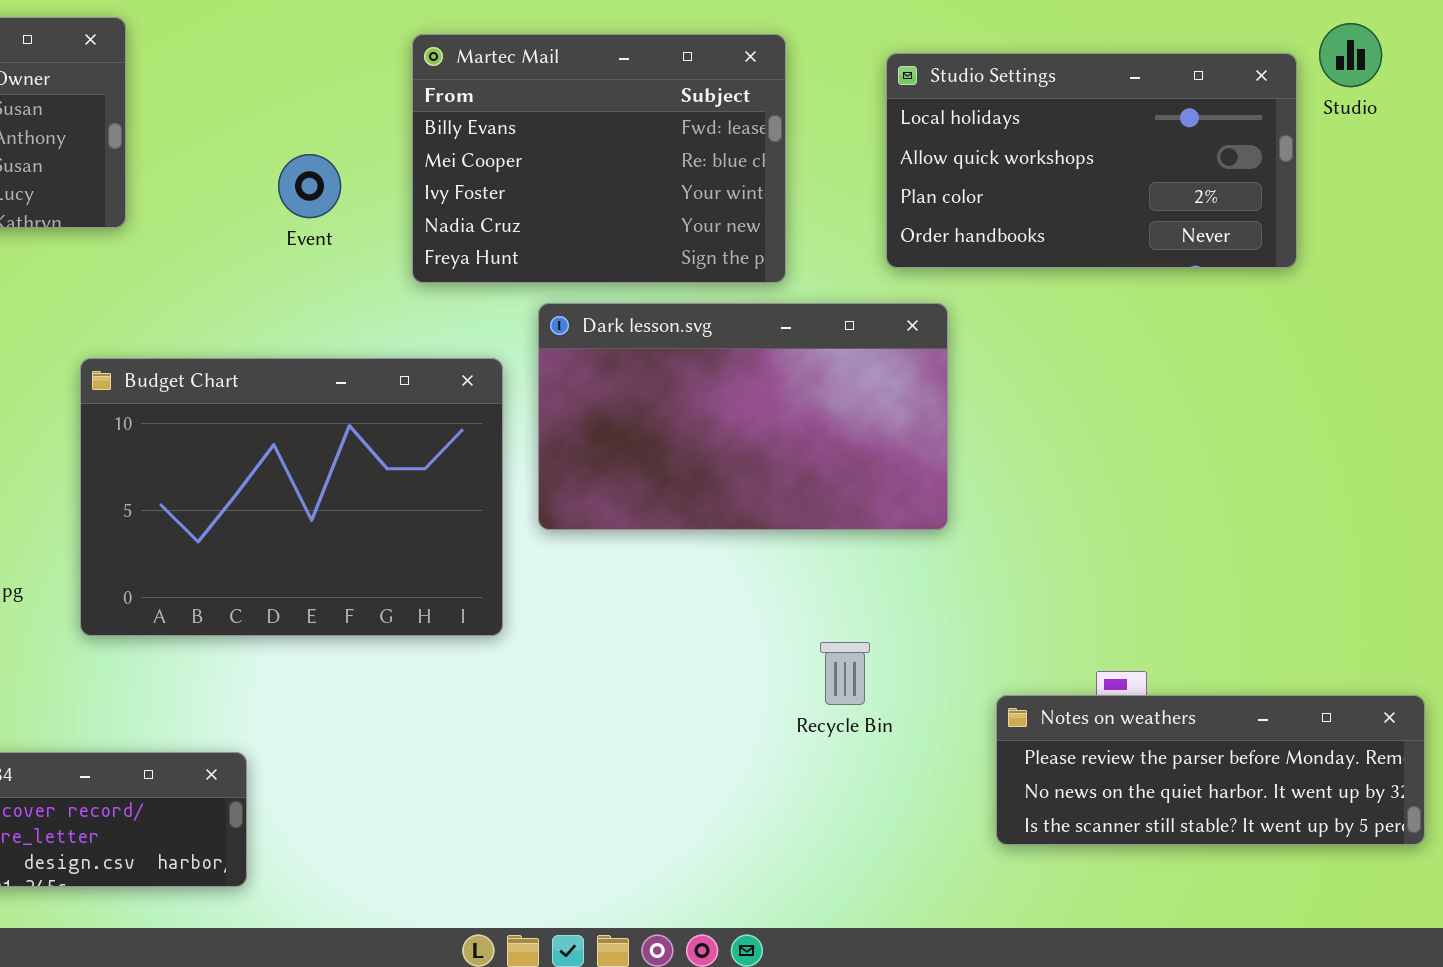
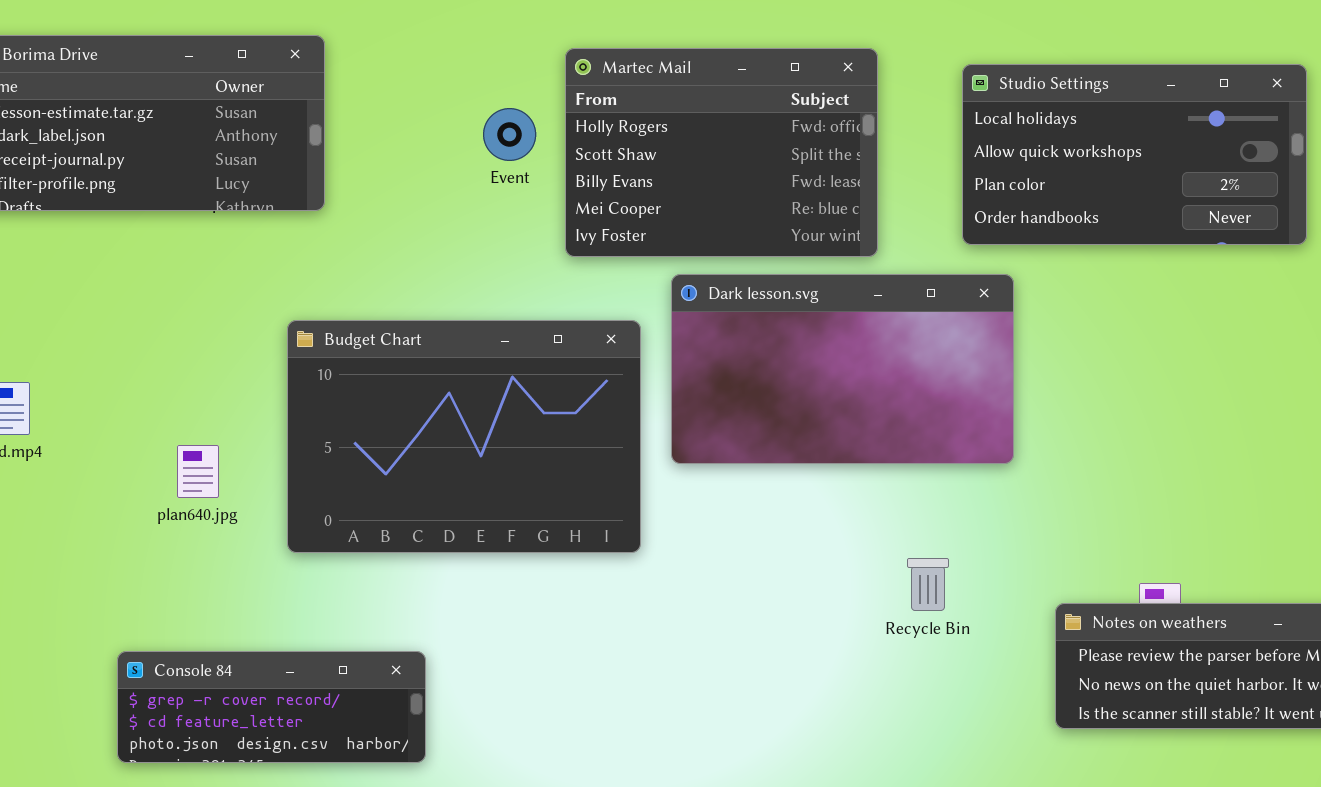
Martec Mail: [412,34,786,283] -> [565,48,878,257], scrolled up 2 rows
Event: [278,154,341,218] -> [483,108,536,161], moved

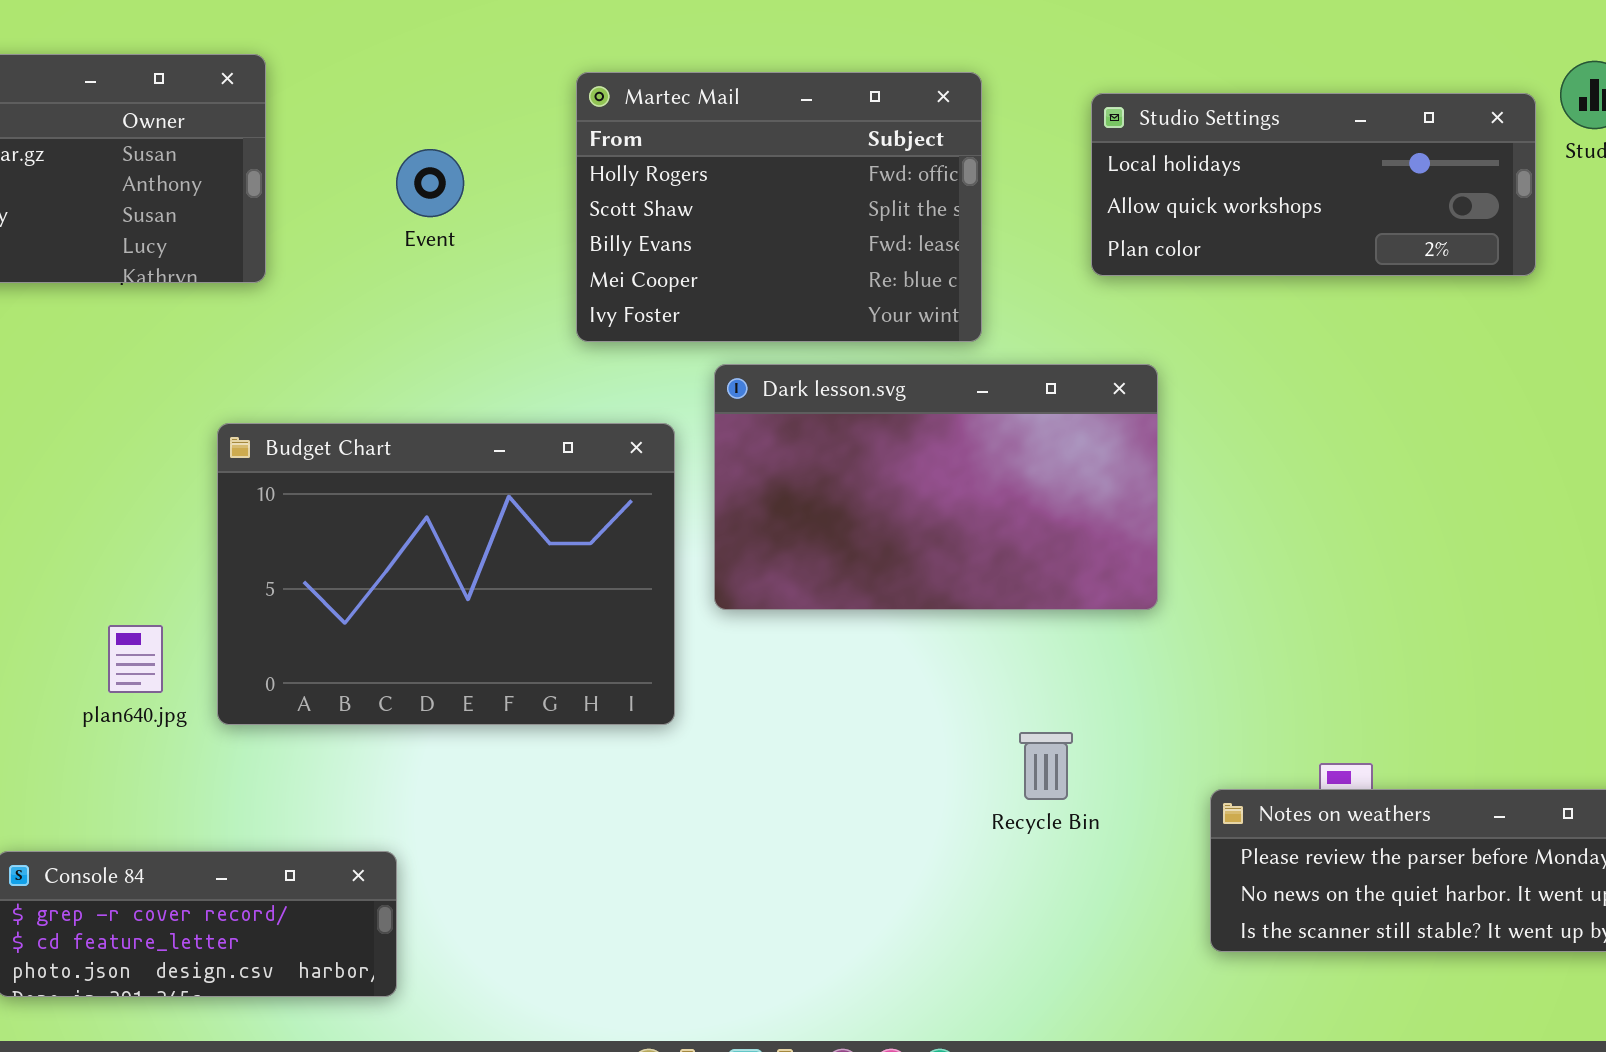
Studio Settings: [962,64,1307,245] -> [1091,93,1536,276], resized
Event: [483,108,536,161] -> [396,149,464,217], moved
plan640.jpg: [177,445,219,498] -> [108,625,163,693], moved

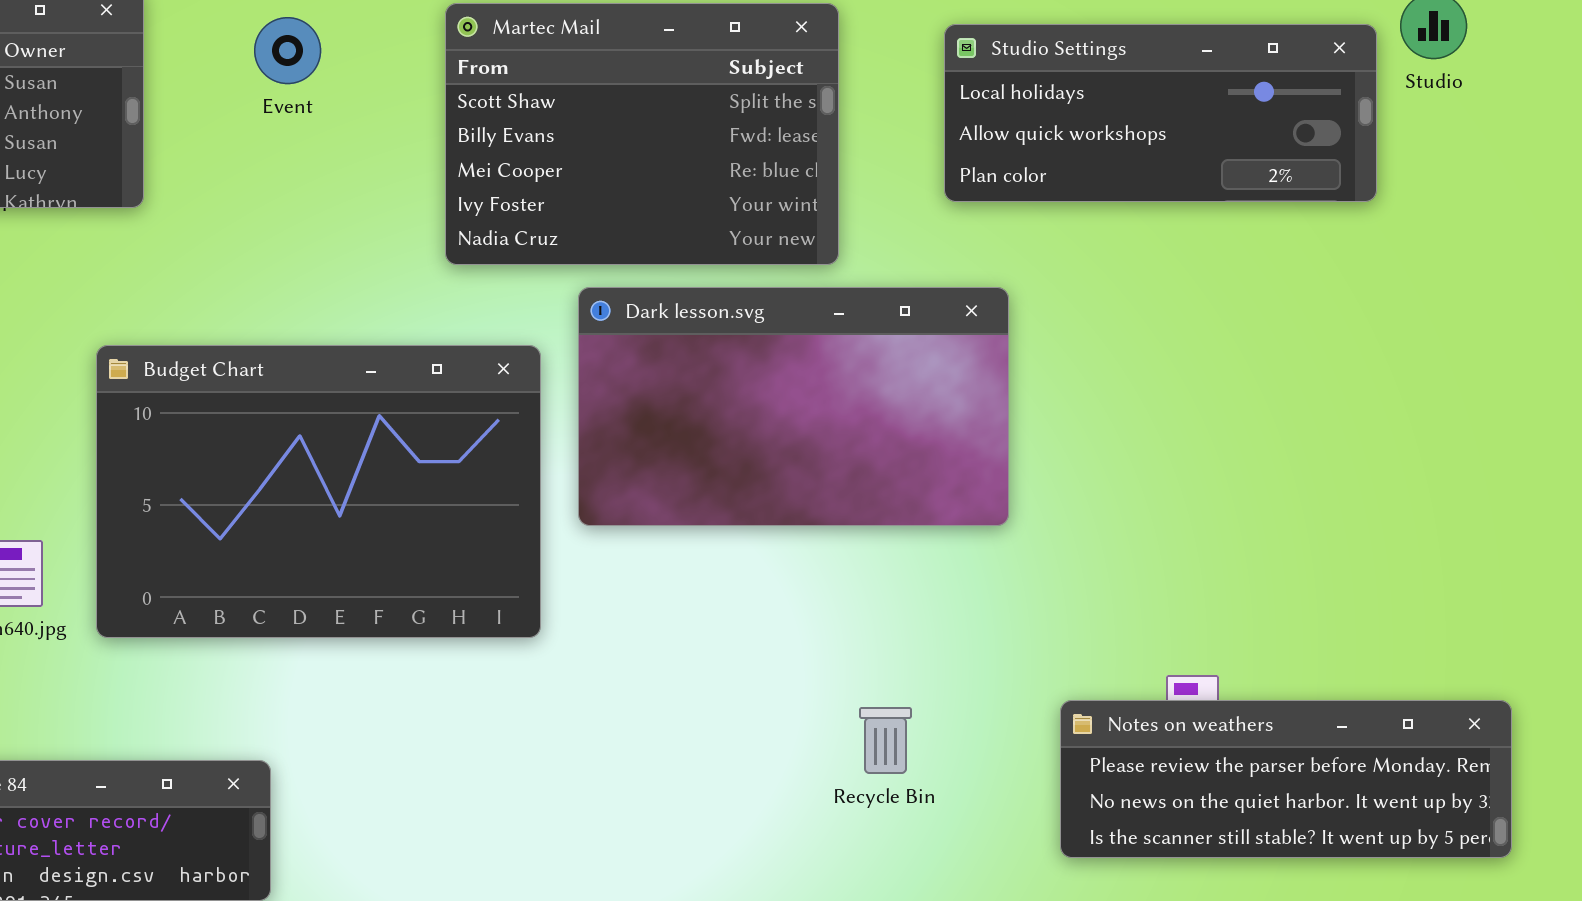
Martec Mail: [576,72,982,342] -> [445,3,839,265], scrolled down 1 row
Event: [396,149,464,217] -> [254,17,321,84], moved
Recycle Bin: [1019,732,1073,800] -> [859,707,912,774], moved

